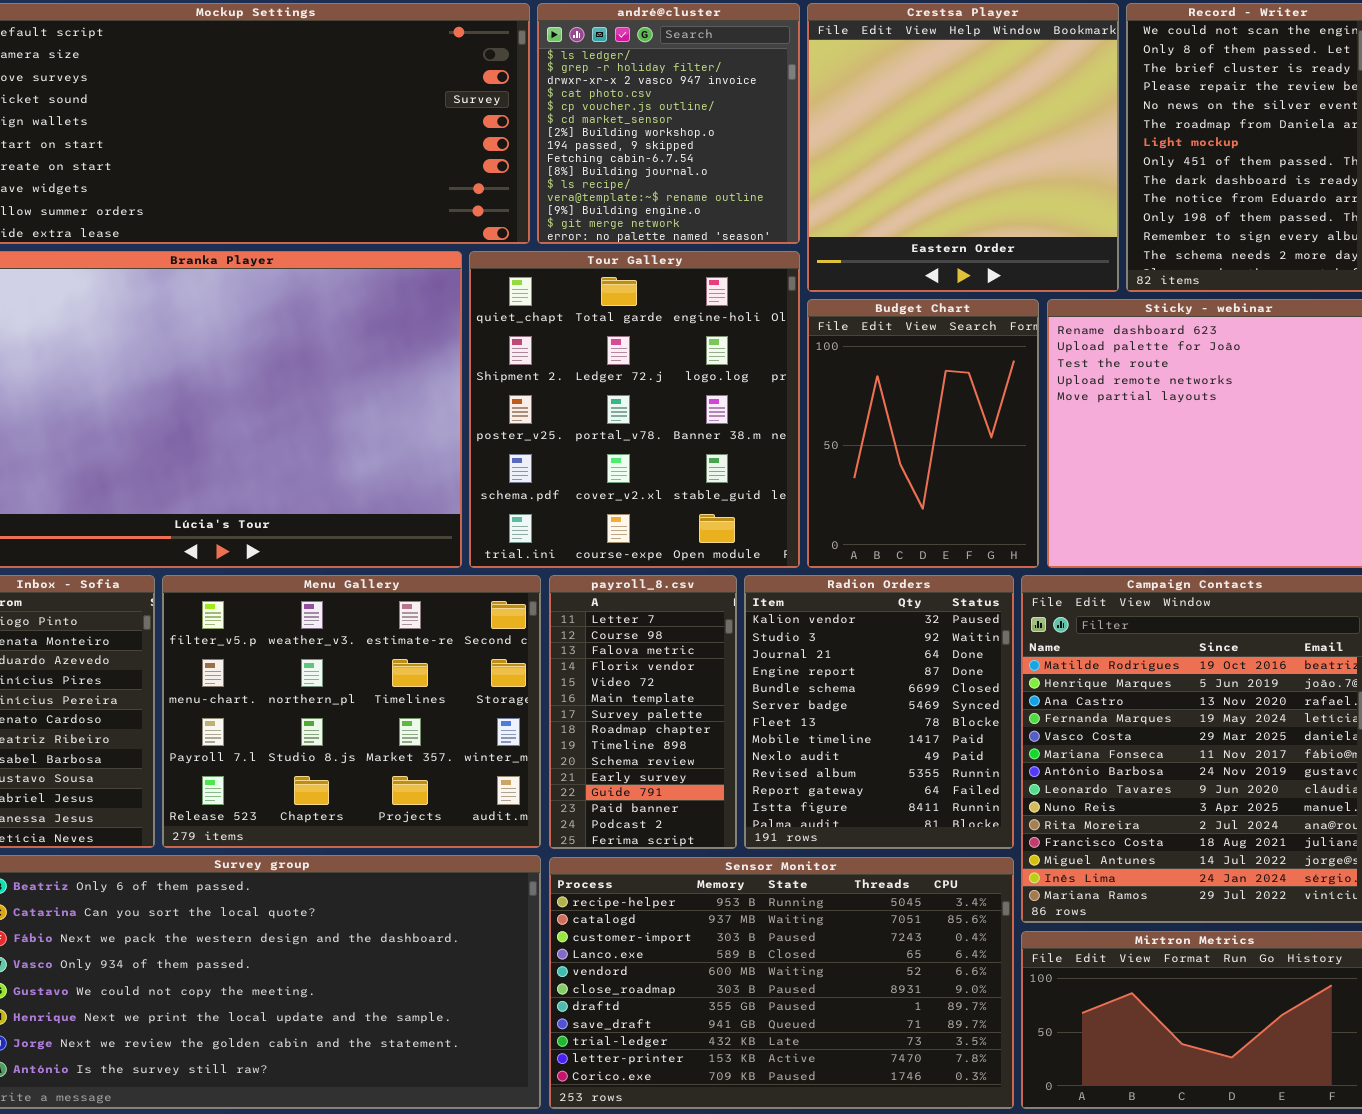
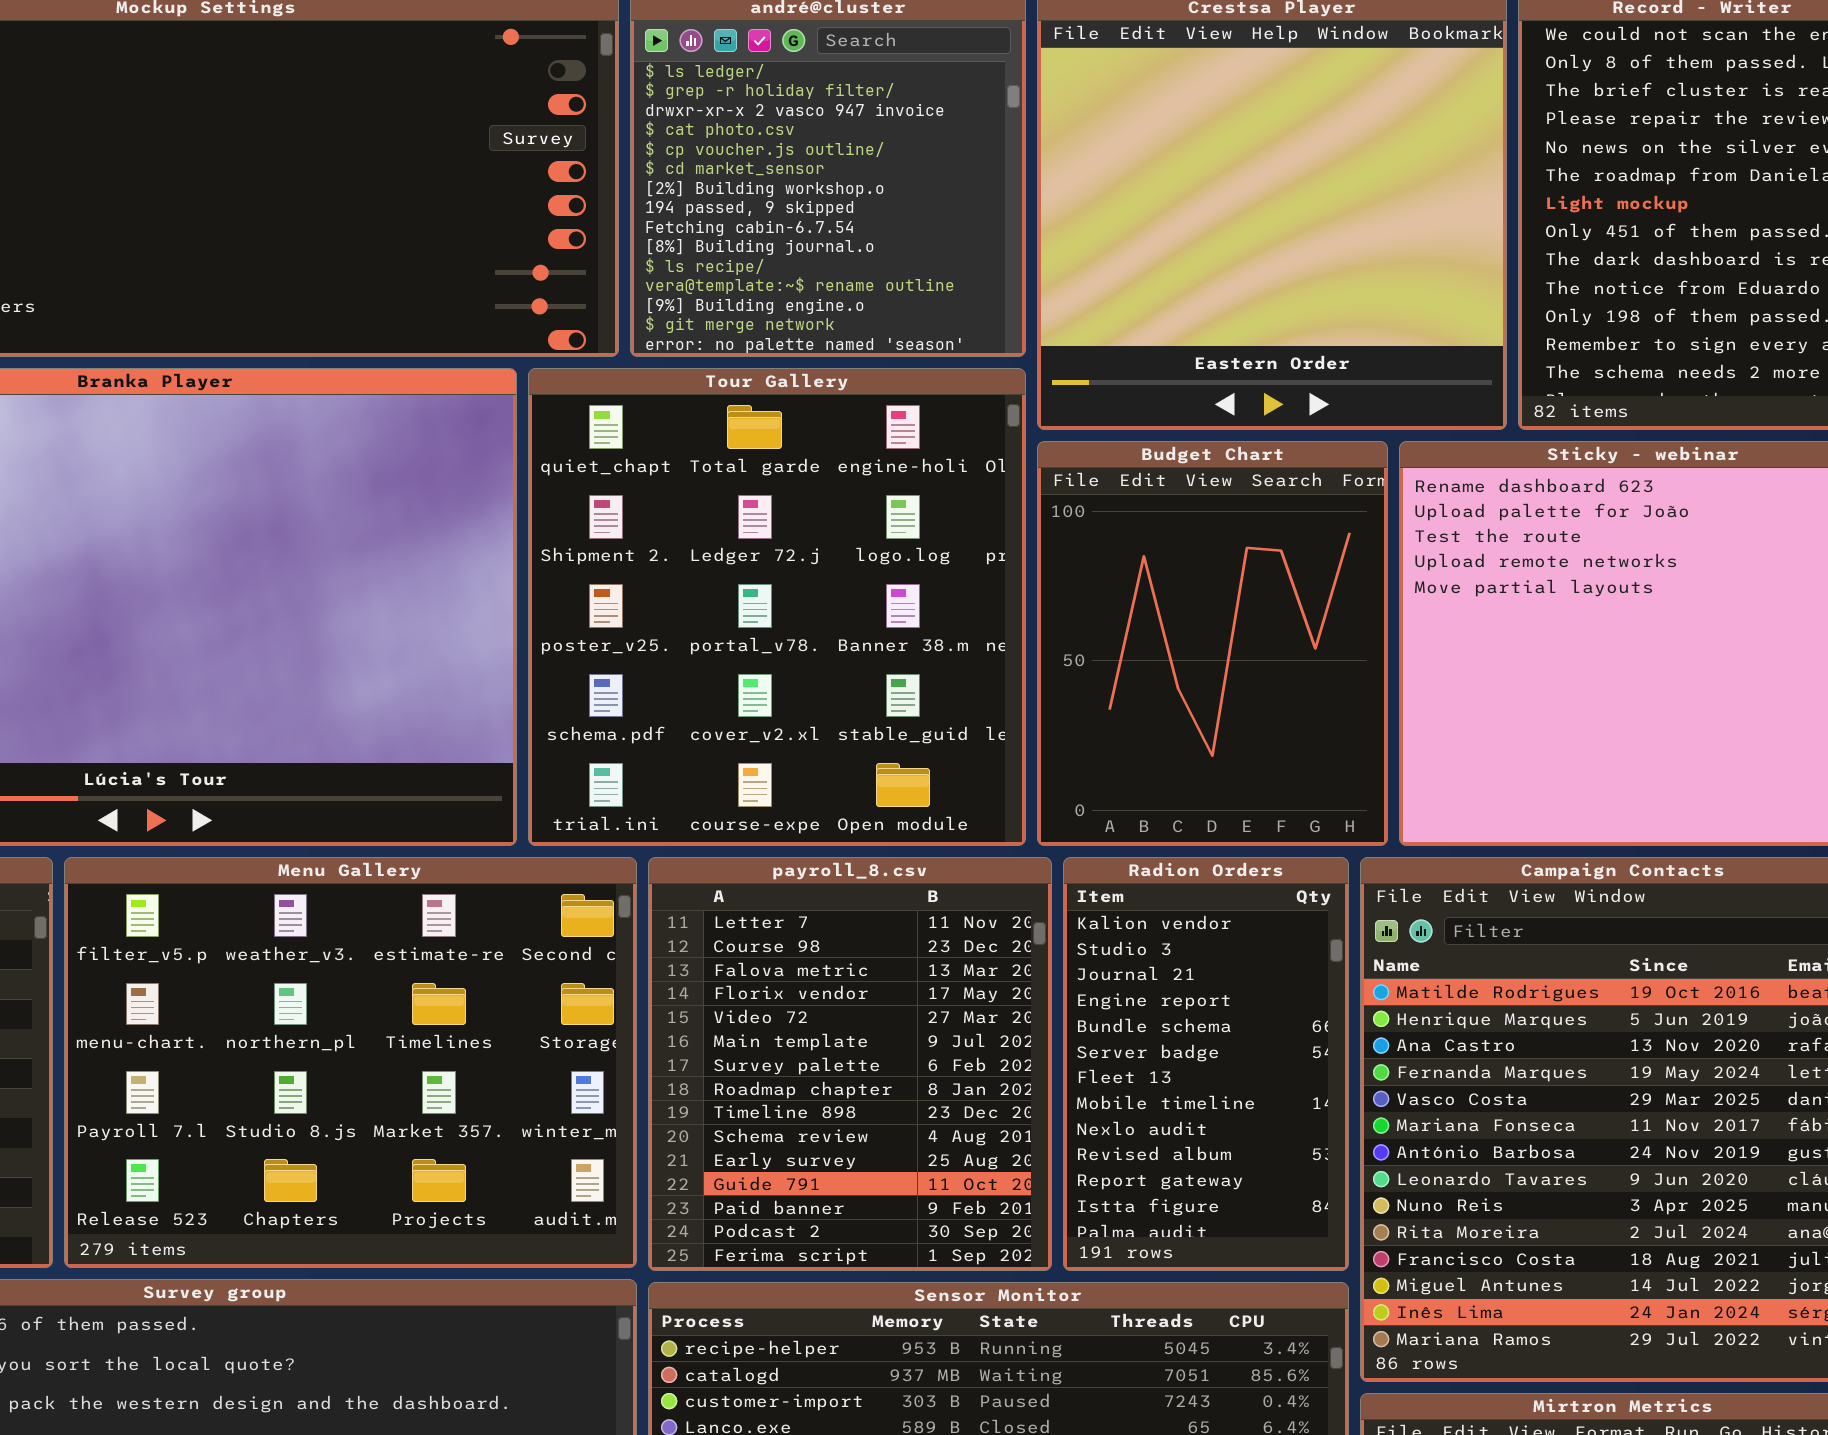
payroll_8.csv: [549,575,737,849] -> [648,857,1052,1271], resized
Radion Orders: [744,575,1014,849] -> [1063,857,1349,1271], resized

